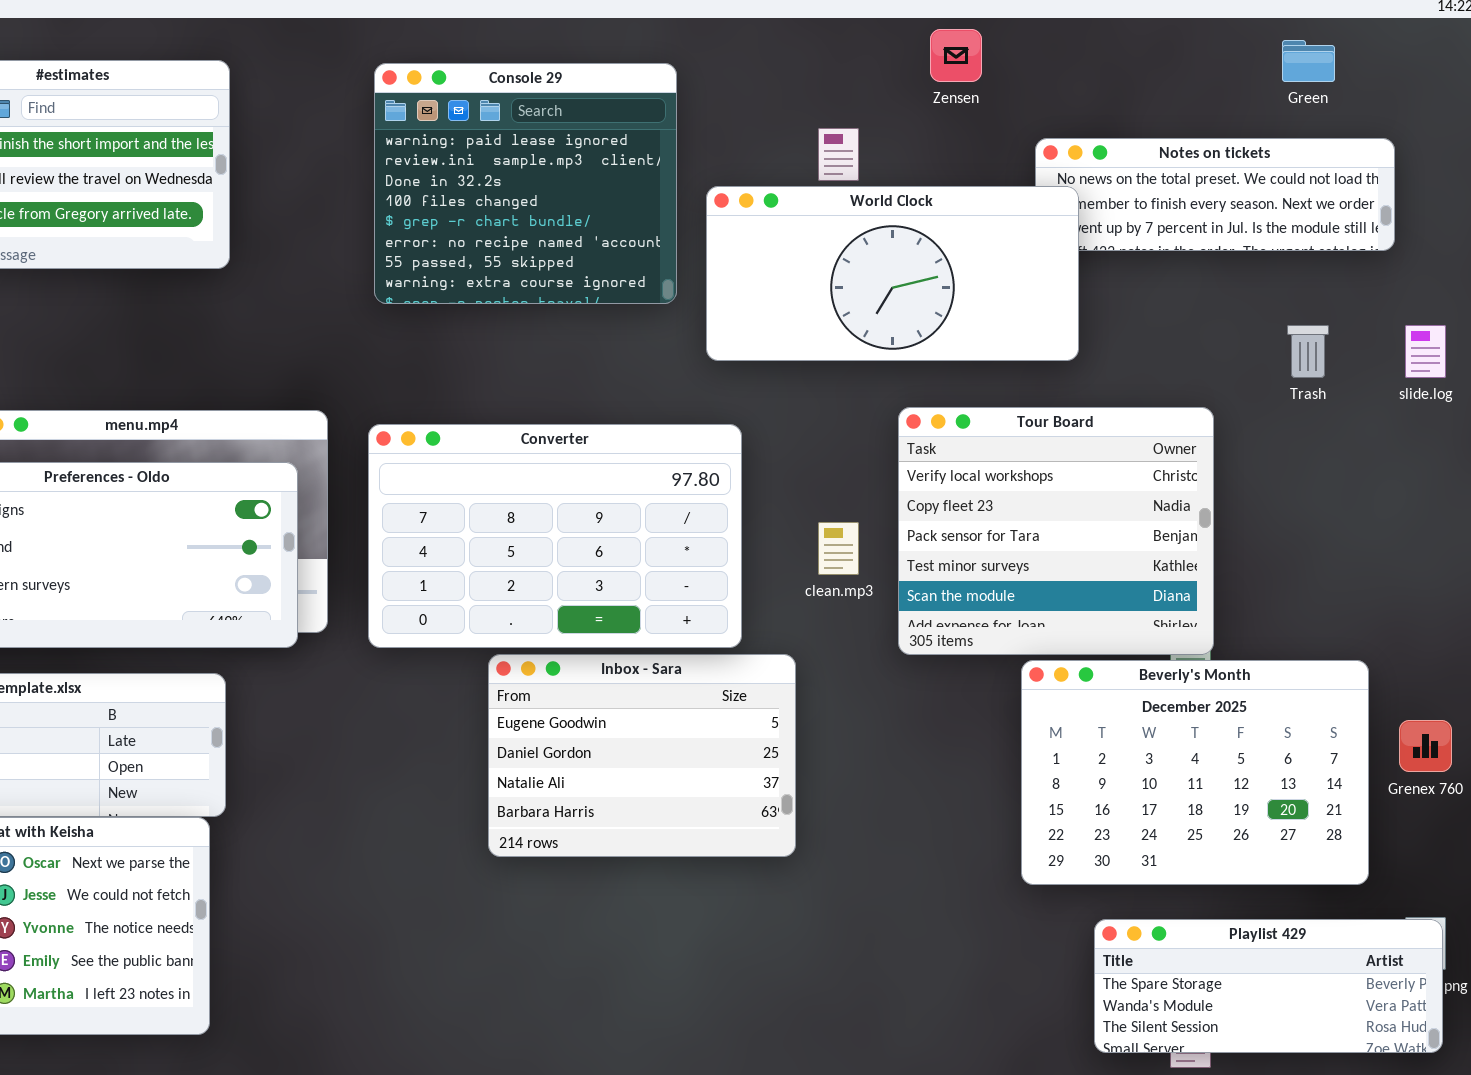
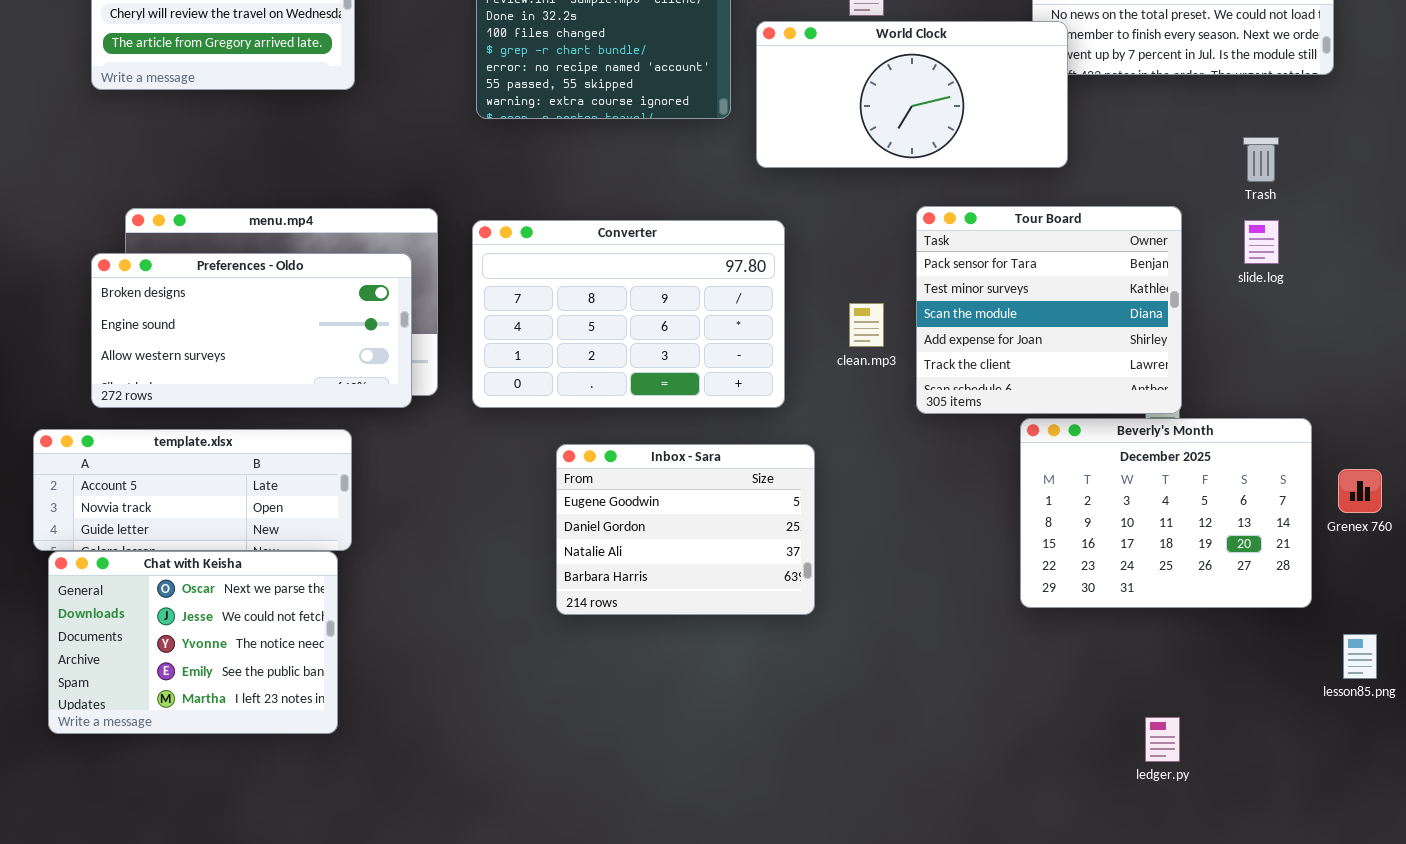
slide.log: [1405,325,1446,378] -> [1244,220,1279,264], moved
Tour Board: [898,407,1214,655] -> [916,206,1182,414], scrolled down 2 rows
Inbox - Sara: [488,654,796,857] -> [556,444,815,615], moved
Playlist 429: [1094,919,1443,1053] -> none, closed

